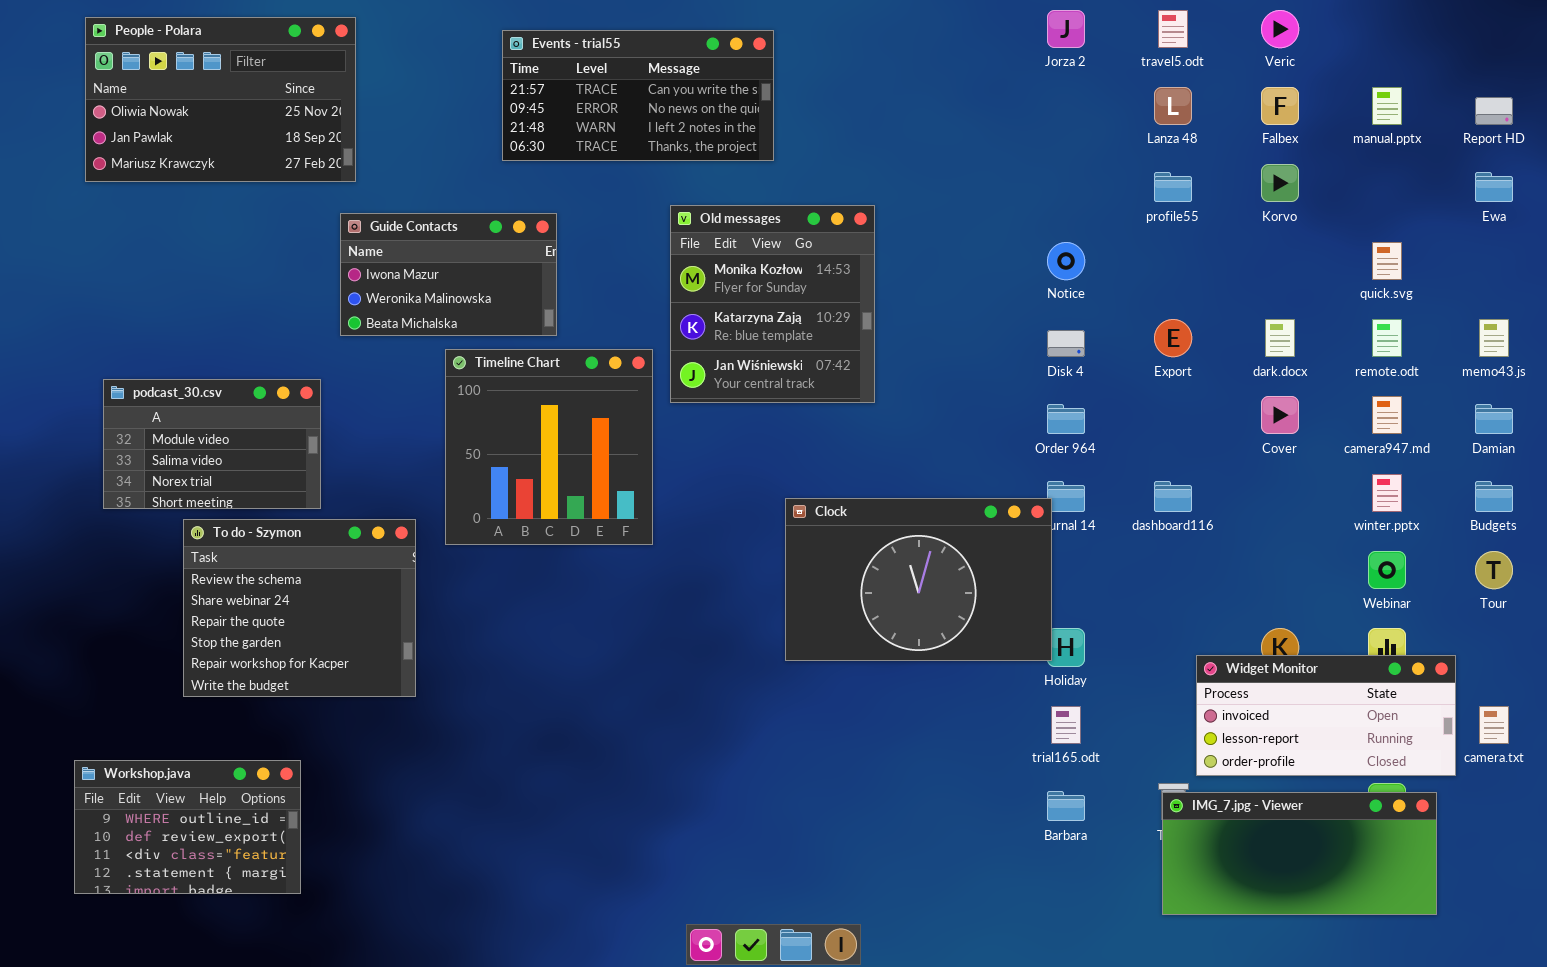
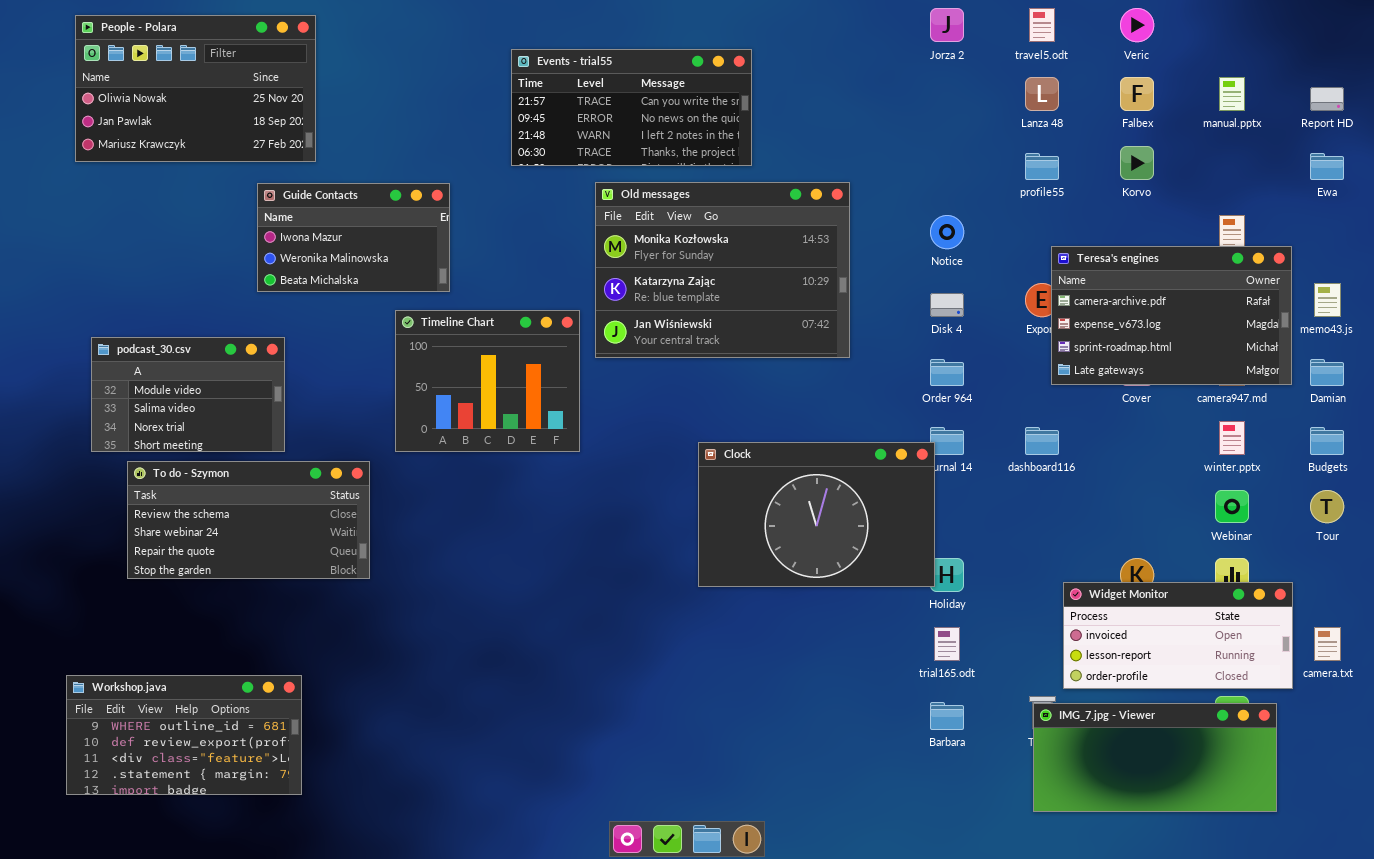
Events - trial55: [502,30,774,161] -> [511,49,752,166], moved
Old messages: [670,205,875,403] -> [595,182,850,358], resized
Guide Contacts: [340,213,557,336] -> [257,183,450,292], moved
Teresa's engines: none -> [1051,246,1292,385], opened
Timeline Chart: [445,349,653,545] -> [395,310,580,452], resized
To do - Szymon: [183,519,416,697] -> [127,461,370,579], resized
Workshop.java: [74,760,301,894] -> [66,675,302,795], resized

